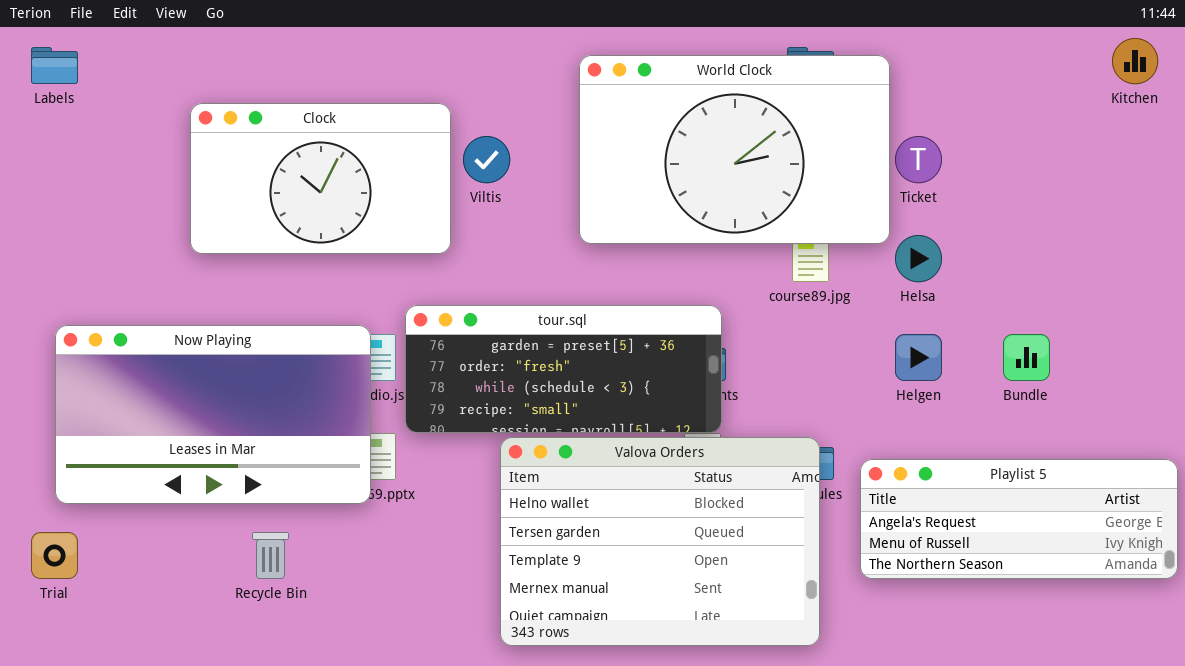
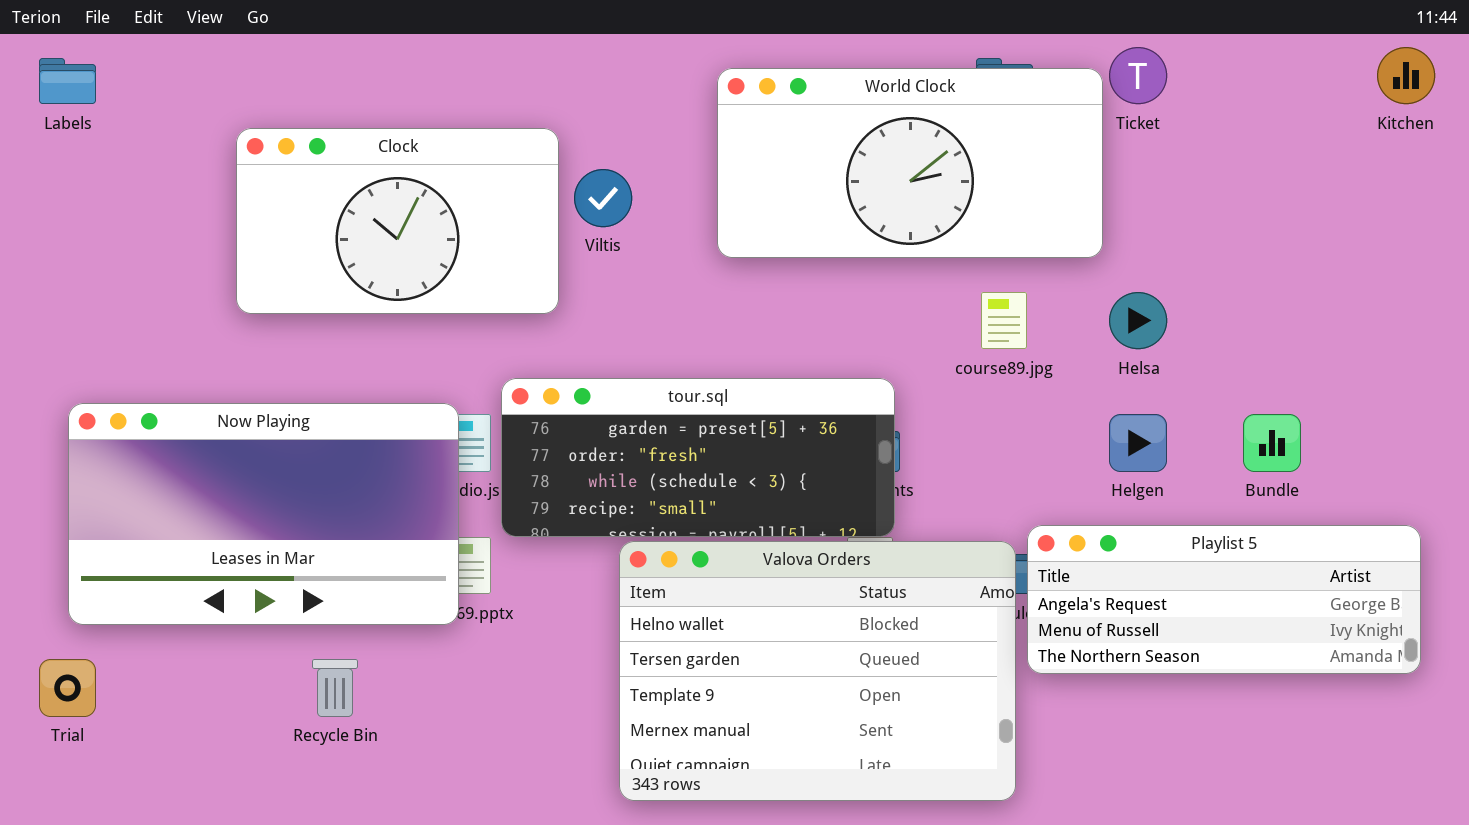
World Clock: [579,55,890,244] -> [717,68,1103,258], resized
Ticket: [895,136,942,183] -> [1109,47,1167,104], moved
Playlist 5: [860,459,1178,579] -> [1027,525,1421,674], moved

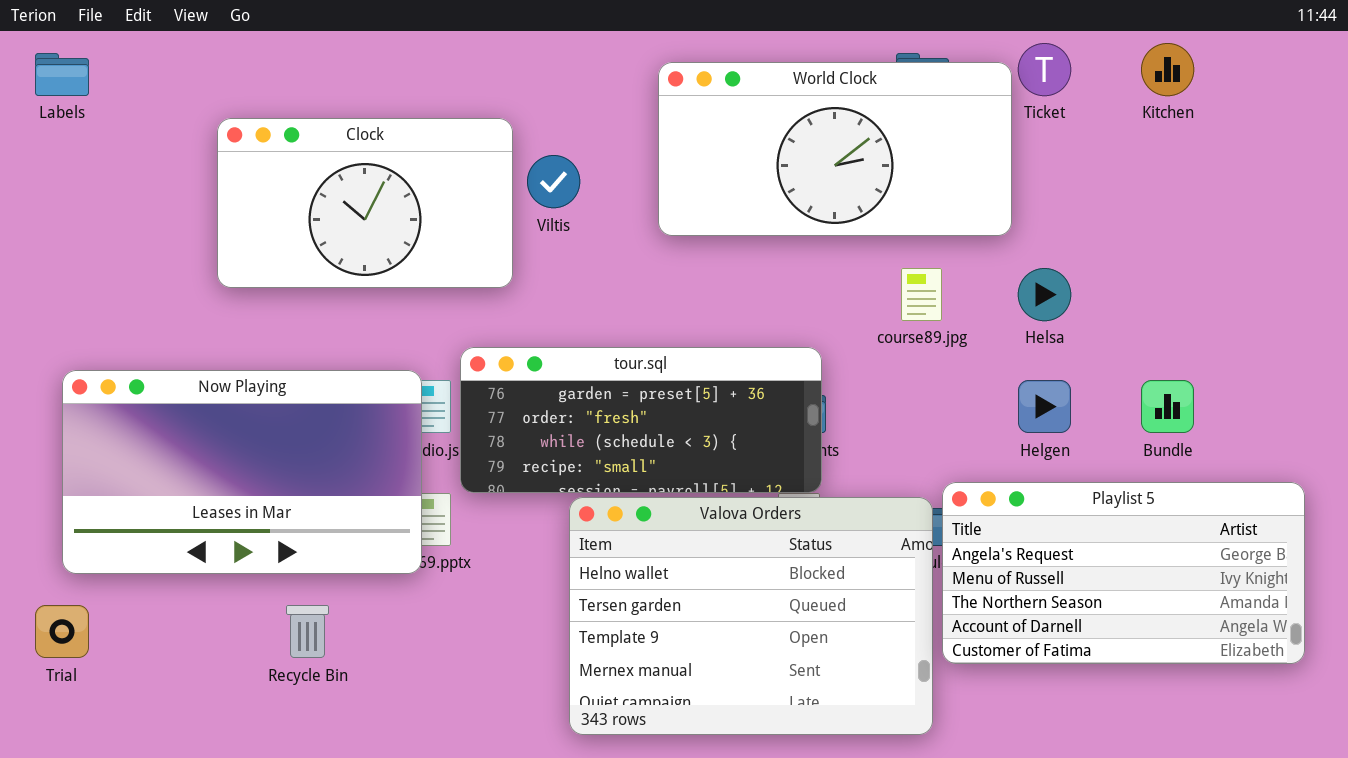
Kitchen: [1377,47,1435,104] -> [1141,43,1194,96], moved
Playlist 5: [1027,525,1421,674] -> [942,482,1305,664], resized

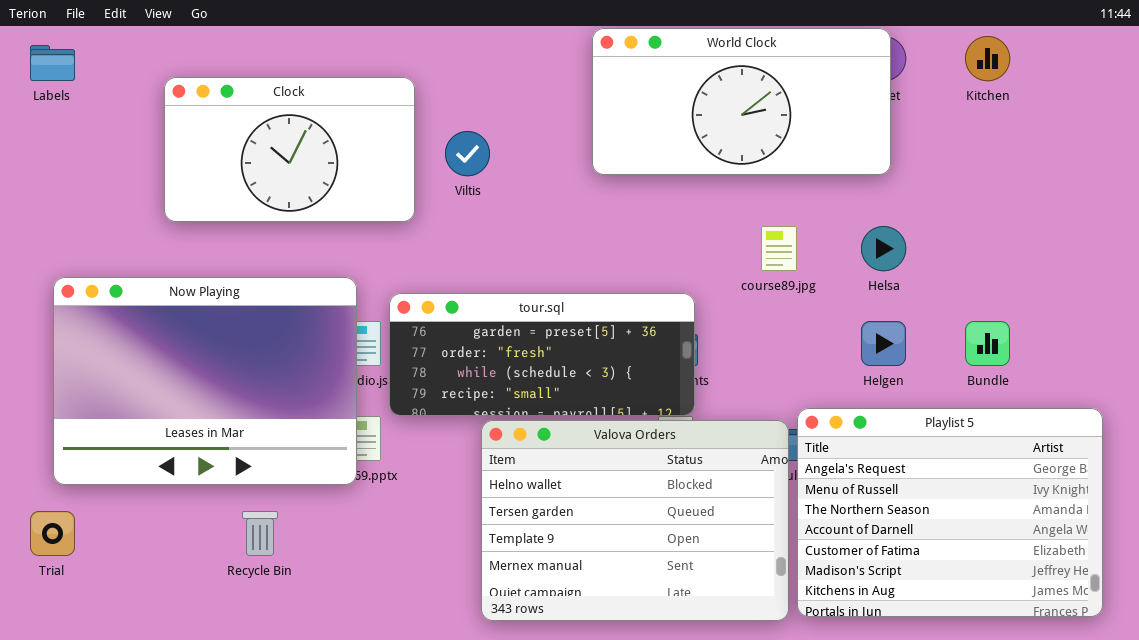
World Clock: [658,62,1012,236] -> [592,28,891,175], moved
Clock: [217,118,513,288] -> [164,77,415,222], moved
Now Playing: [62,370,422,574] -> [53,277,357,485], resized
Playlist 5: [942,482,1305,664] -> [797,408,1103,617], resized

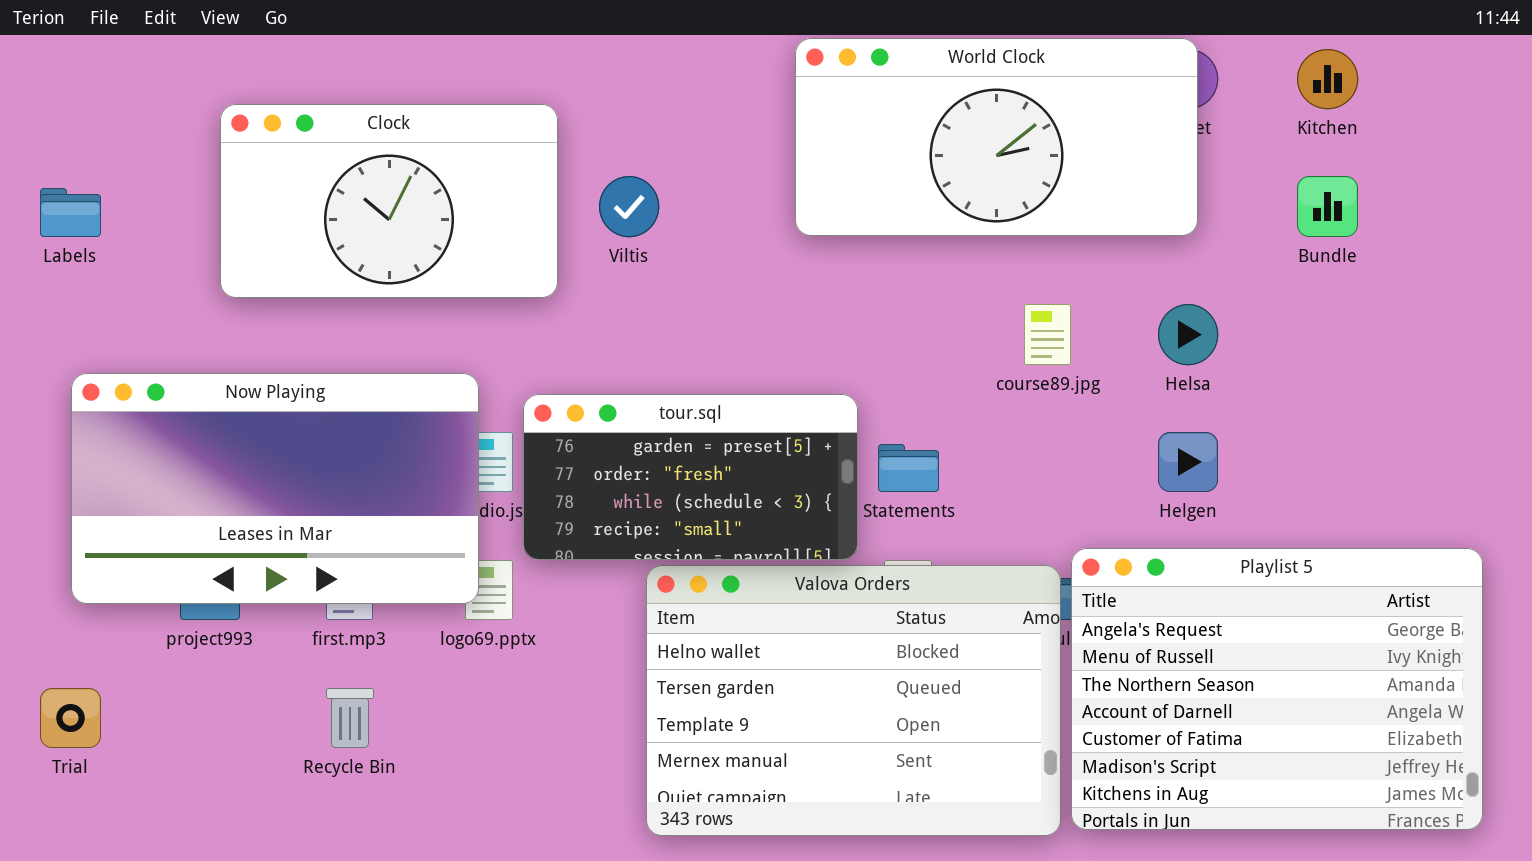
Labels: [30,45,75,81] -> [40,188,101,237], moved
Now Playing: [53,277,357,485] -> [71,373,479,604], resized
tour.sql: [389,293,695,416] -> [523,394,858,560], resized
Bundle: [965,321,1010,366] -> [1297,176,1358,237], moved

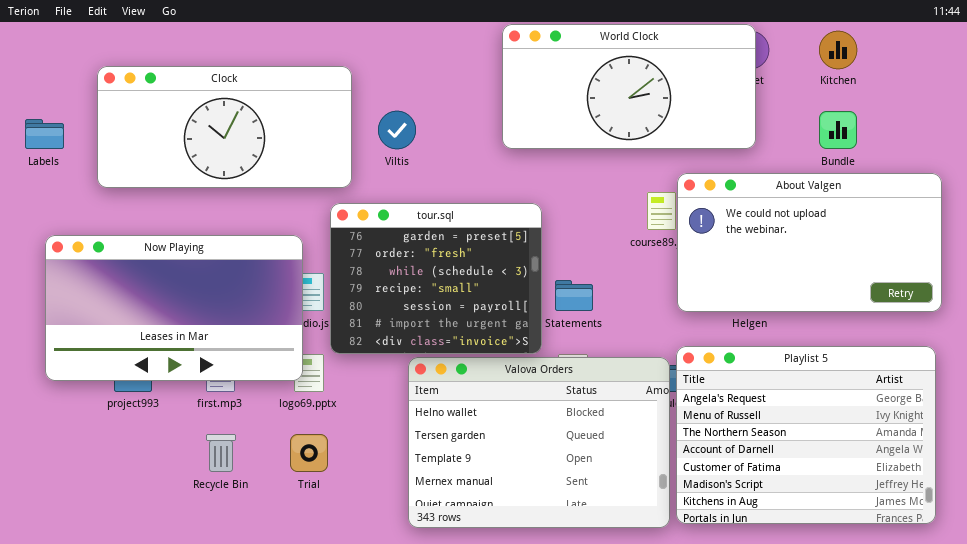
Clock: [220,104,558,298] -> [97,66,352,188], resized
About Valgen: none -> [677,173,942,312], opened
tour.sql: [523,394,858,560] -> [330,203,542,354], resized
Trial: [40,688,101,748] -> [290,434,328,472], moved

